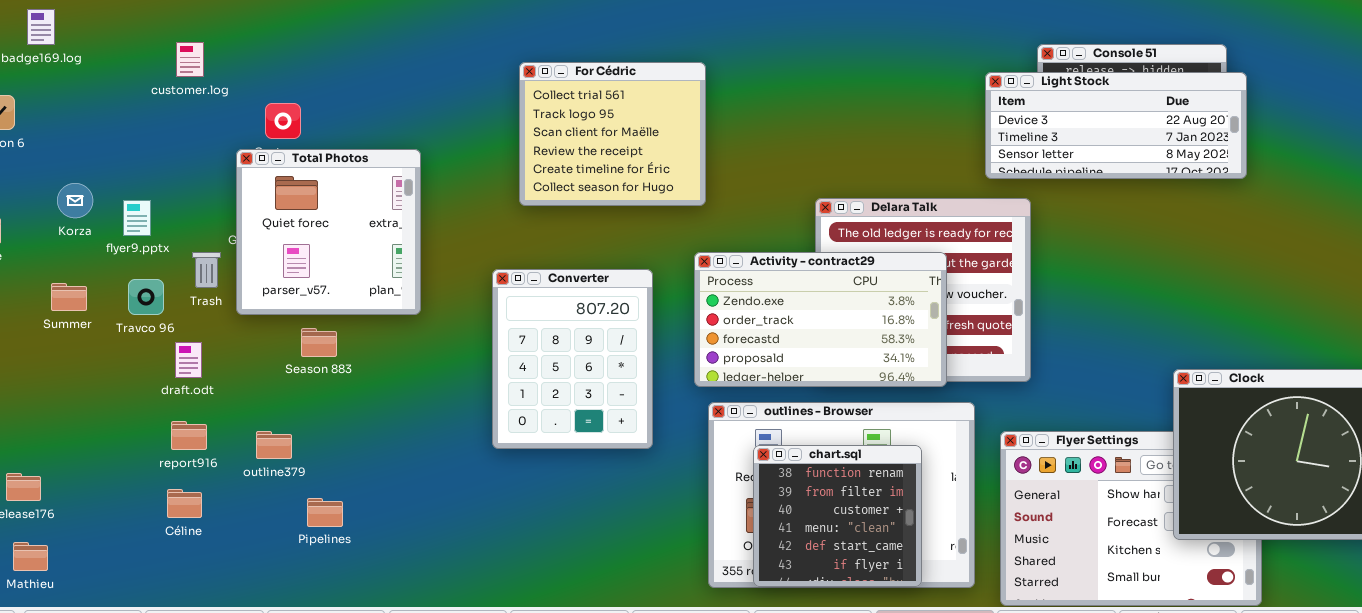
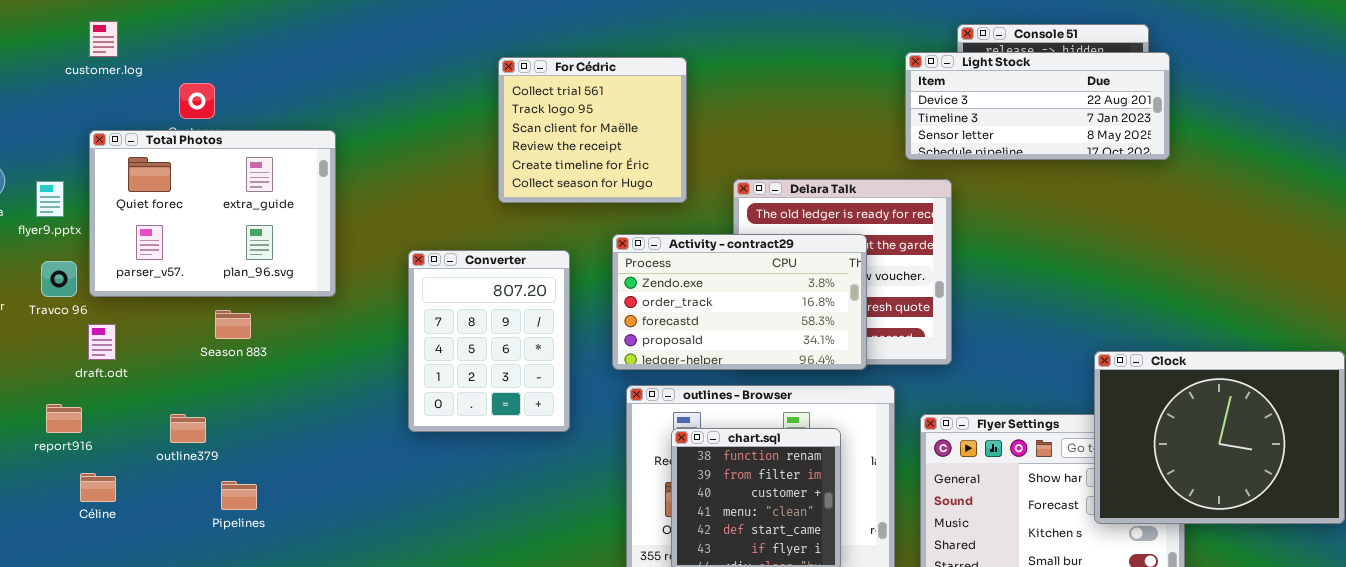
For Cédric: [519,62,706,206] -> [498,57,687,203], moved
Total Photos: [236,149,421,315] -> [89,130,336,297], resized
report916: [171,421,207,450] -> [46,404,82,433], moved

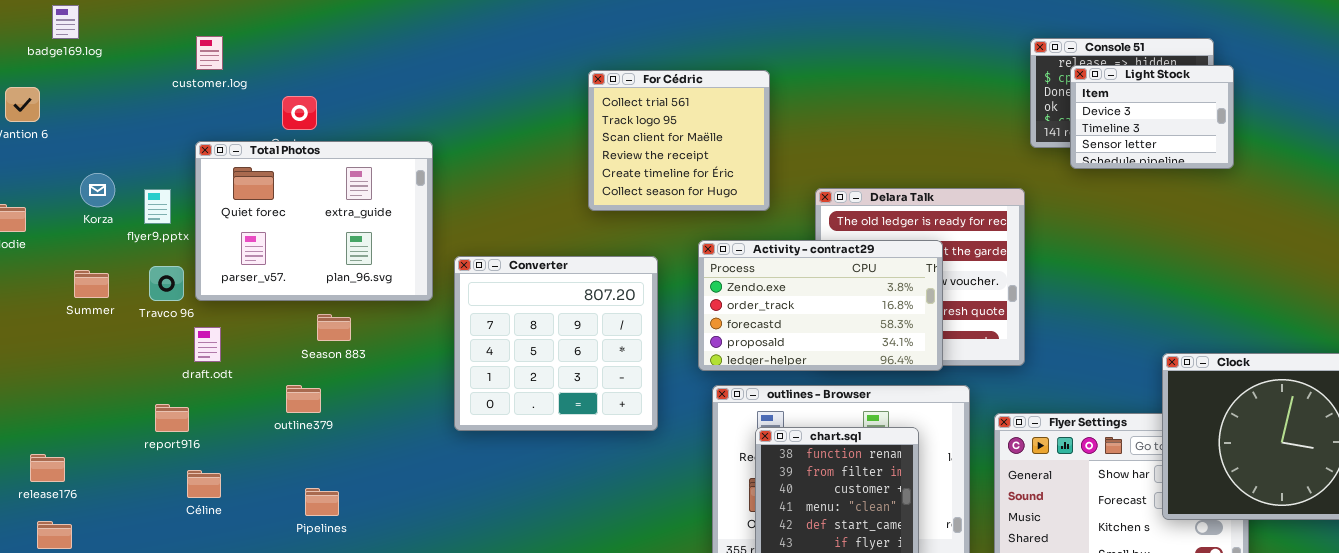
Light Stock: [905,52,1170,160] -> [1070,65,1234,169], resized
Converter: [408,250,570,432] -> [454,256,658,431], resized
outline379: [170,414,206,443] -> [286,385,321,413], moved
Pipelines: [221,481,257,510] -> [305,488,339,516], moved

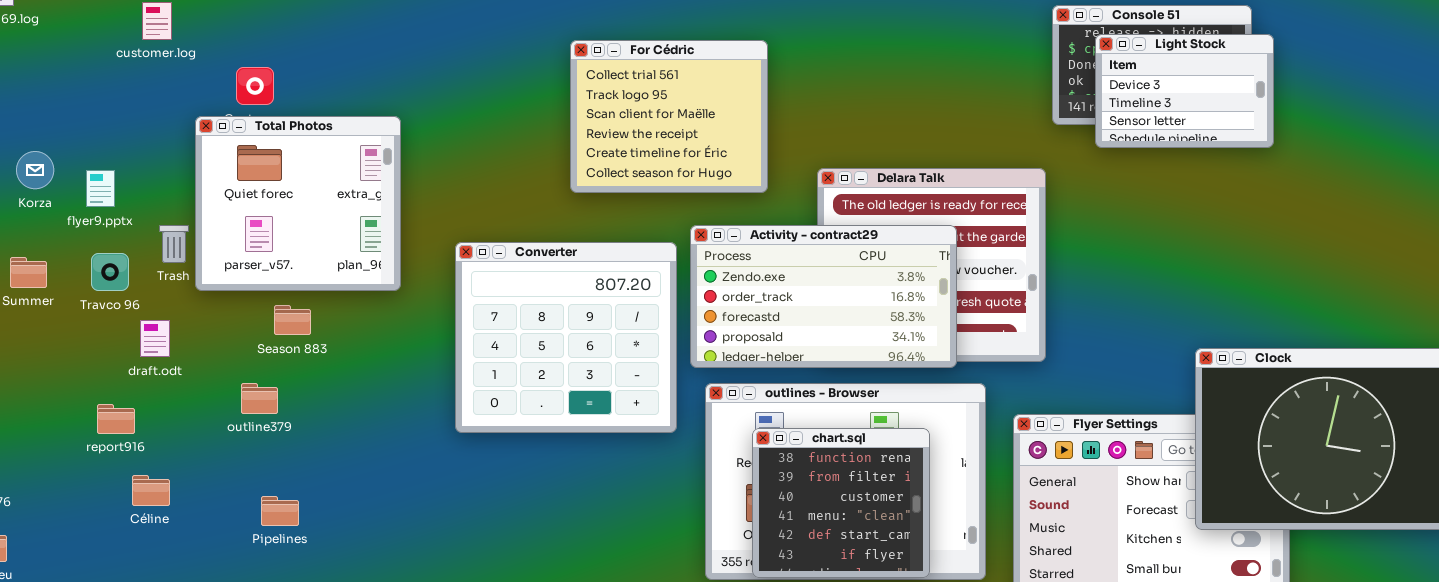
Total Photos: [195,141,433,301] -> [195,116,401,291], resized
Converter: [454,256,658,431] -> [455,242,677,433], moved

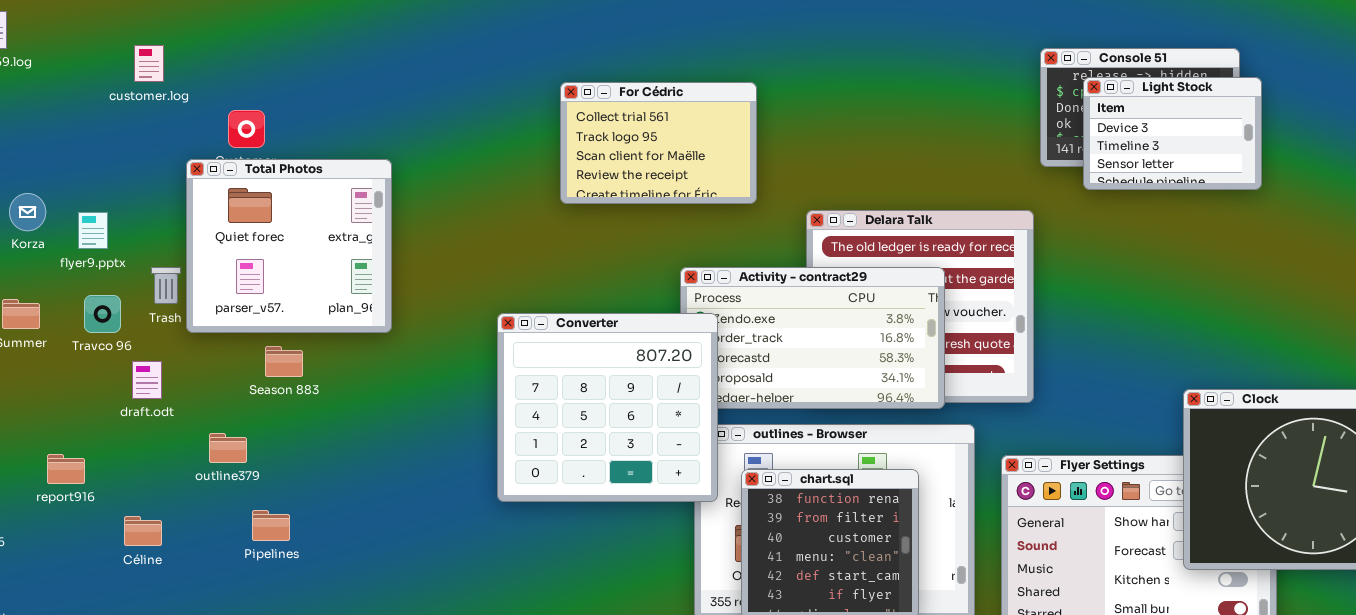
For Cédric: [570,40,768,193] -> [560,82,757,204], resized
Converter: [455,242,677,433] -> [497,313,718,502], moved
outline379: [241,383,278,414] -> [209,433,247,463], moved
report916: [97,404,135,434] -> [47,454,85,484], moved
Pipelines: [261,496,299,526] -> [252,510,290,541], moved

